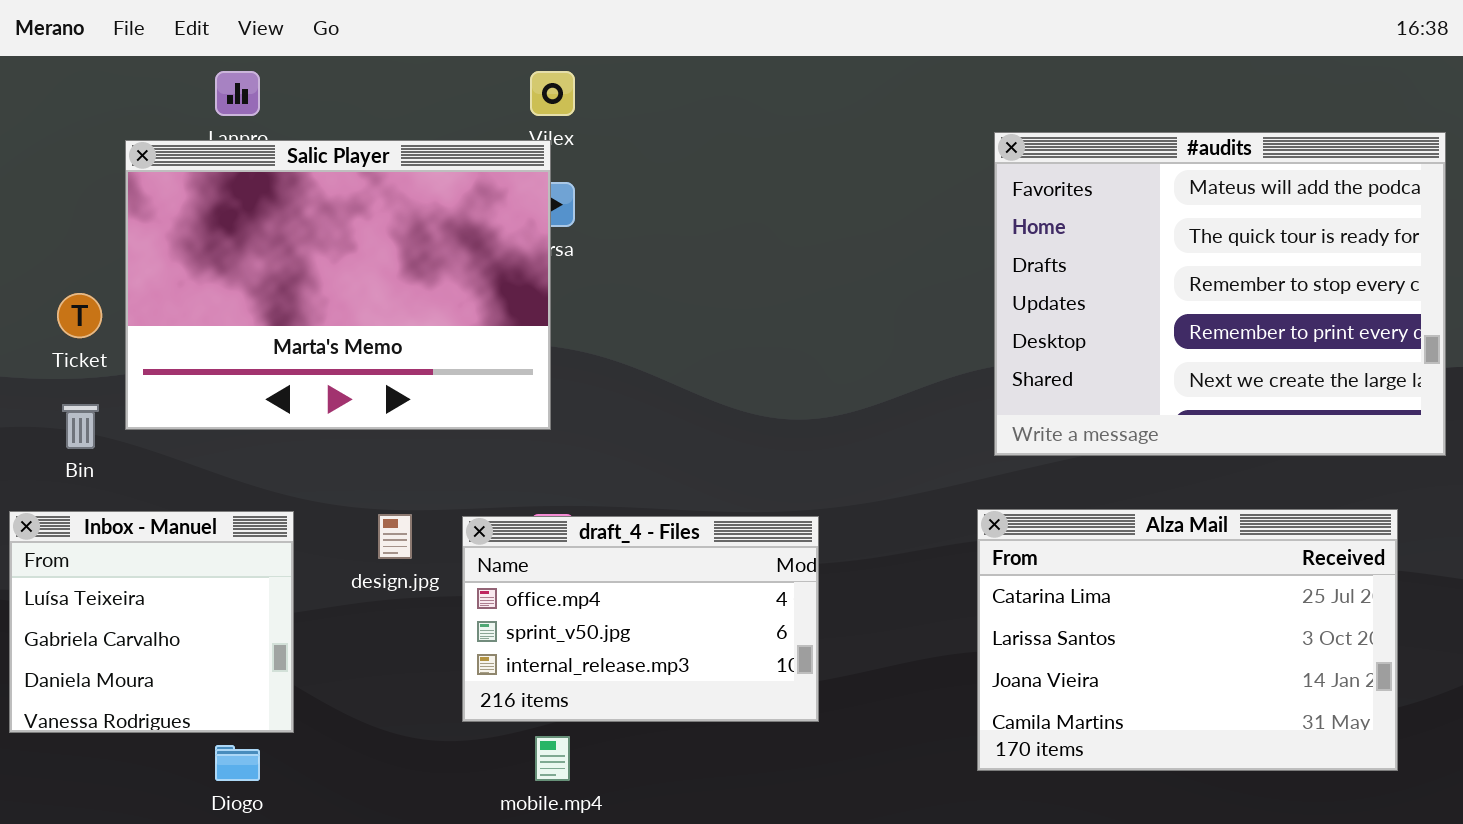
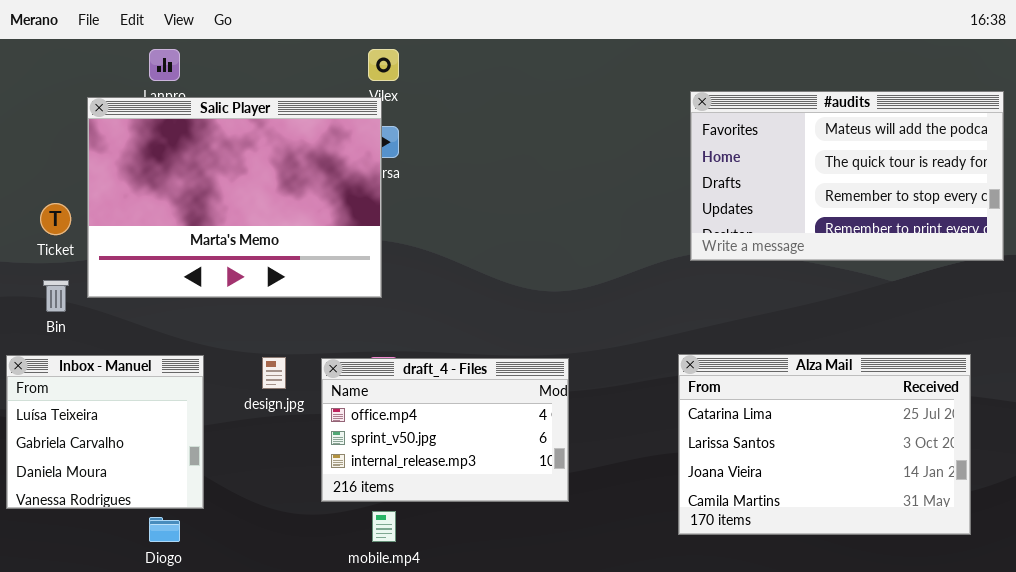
#audits: [994,132,1446,456] -> [690,91,1004,261], resized

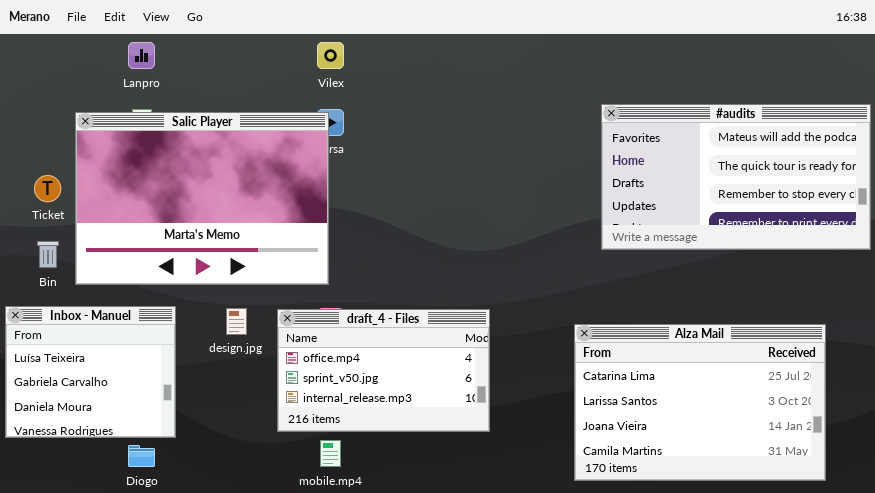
#audits: [690,91,1004,261] -> [601,104,871,250], moved
Salic Player: [87,97,382,298] -> [75,112,329,285], moved
Alza Mail: [678,354,971,535] -> [574,324,826,481], moved

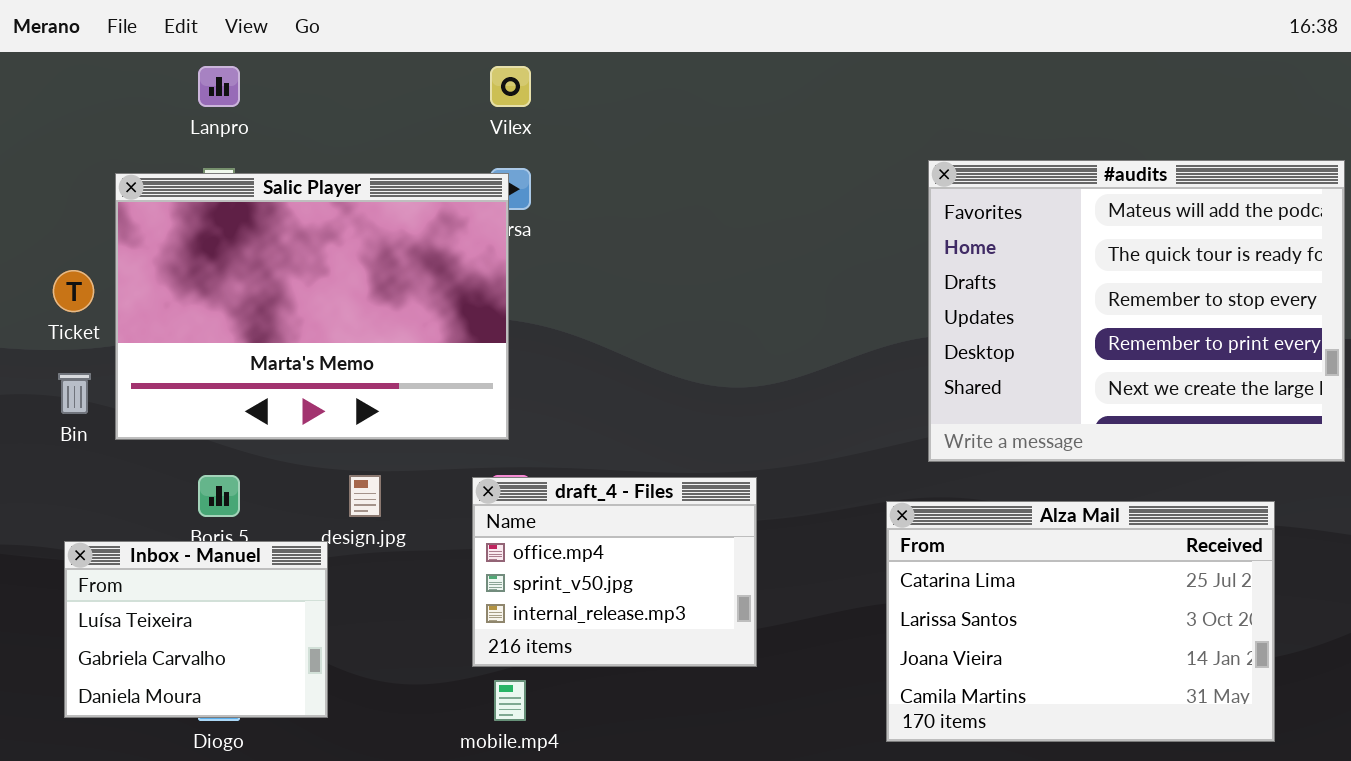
#audits: [601,104,871,250] -> [928,160,1345,462], resized
Inbox - Manuel: [5,306,176,438] -> [64,541,328,718], moved, resized
draft_4 - Files: [277,309,490,432] -> [472,477,757,667], resized

